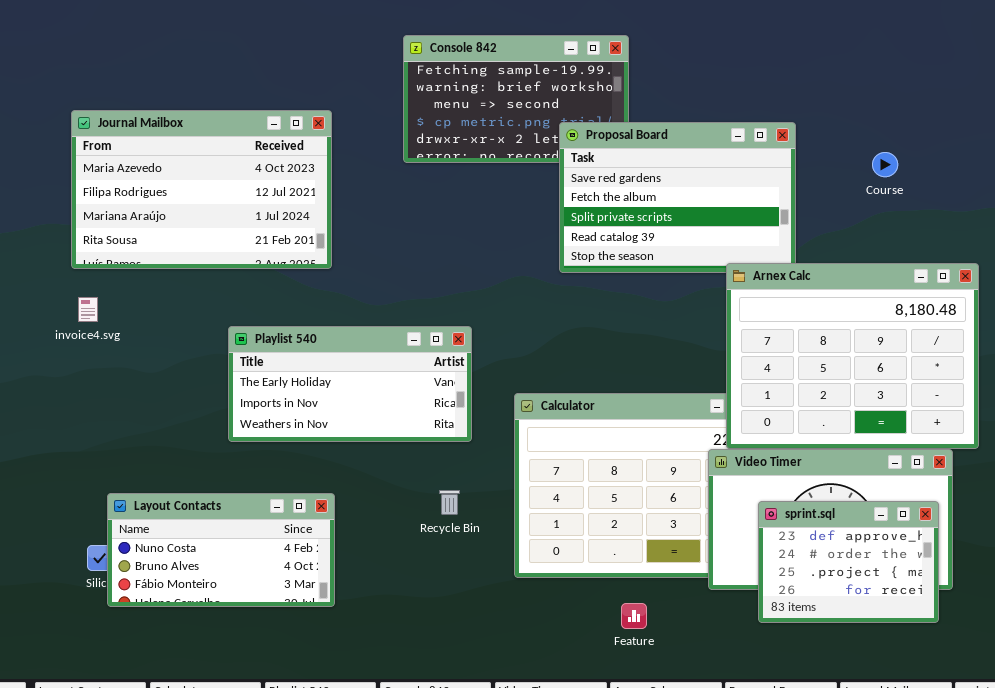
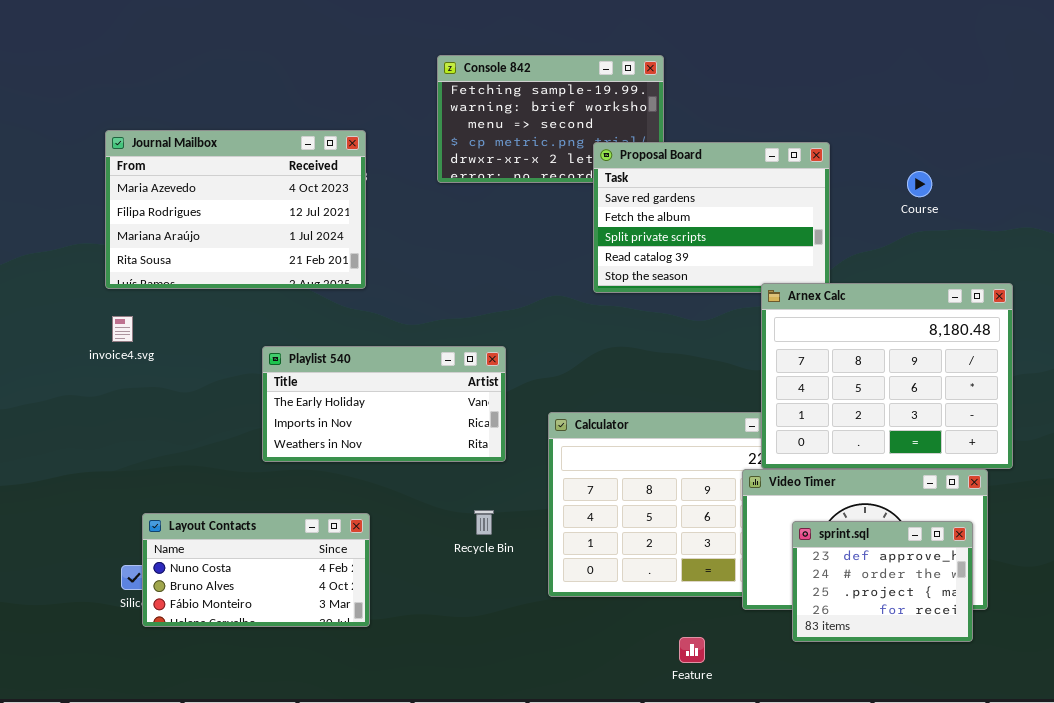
Feature: [621,603,647,629] -> [679,637,705,663], moved

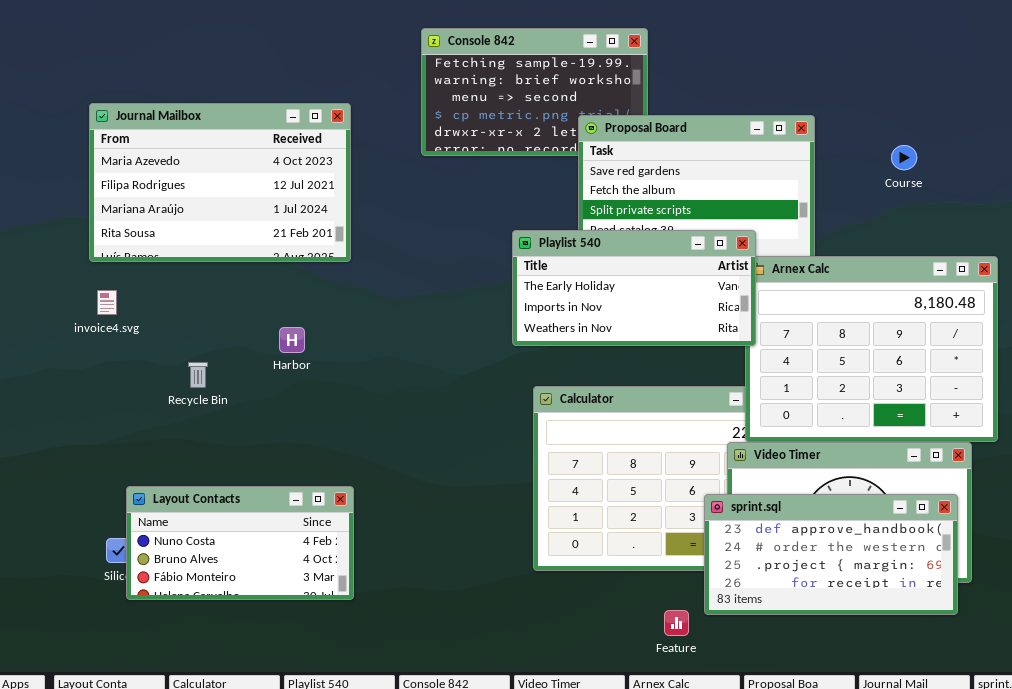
Playlist 540: [262,346,506,462] -> [512,230,756,346], moved
Recycle Bin: [474,510,494,535] -> [188,362,208,388], moved
sprint.sql: [792,521,973,642] -> [704,494,958,615], resized

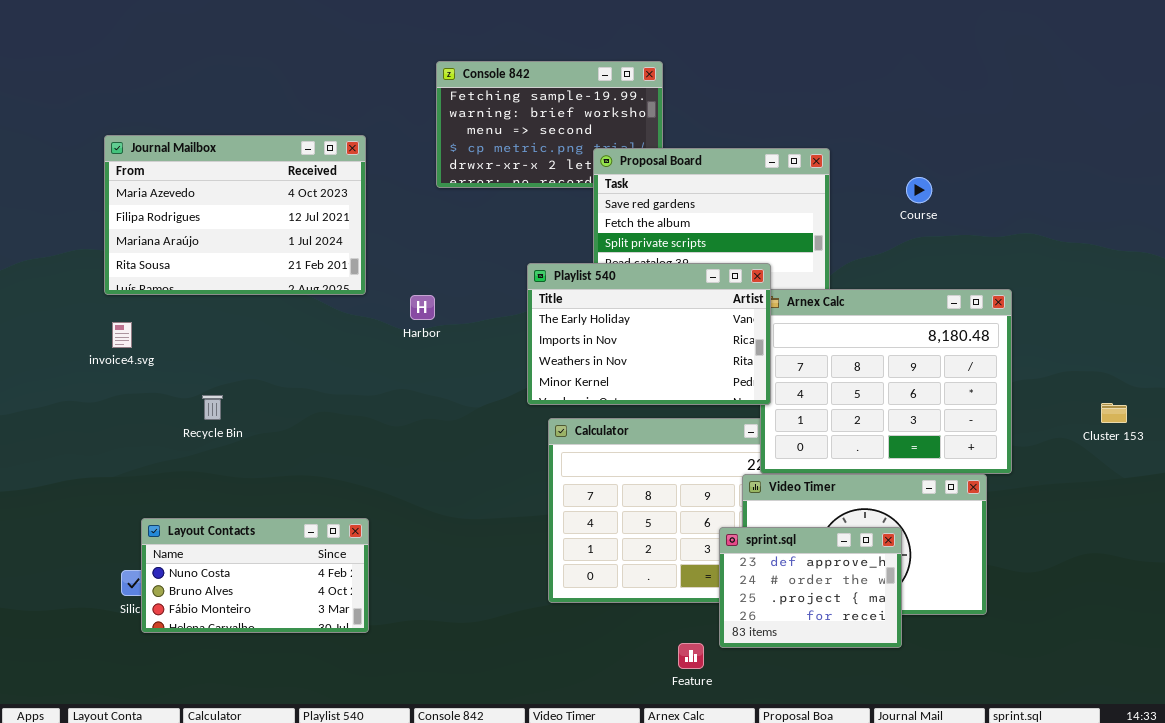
Playlist 540: [512,230,756,346] -> [527,263,771,405], resized
Harbor: [279,327,305,353] -> [410,295,435,320], moved
sprint.sql: [704,494,958,615] -> [719,527,902,648], resized

